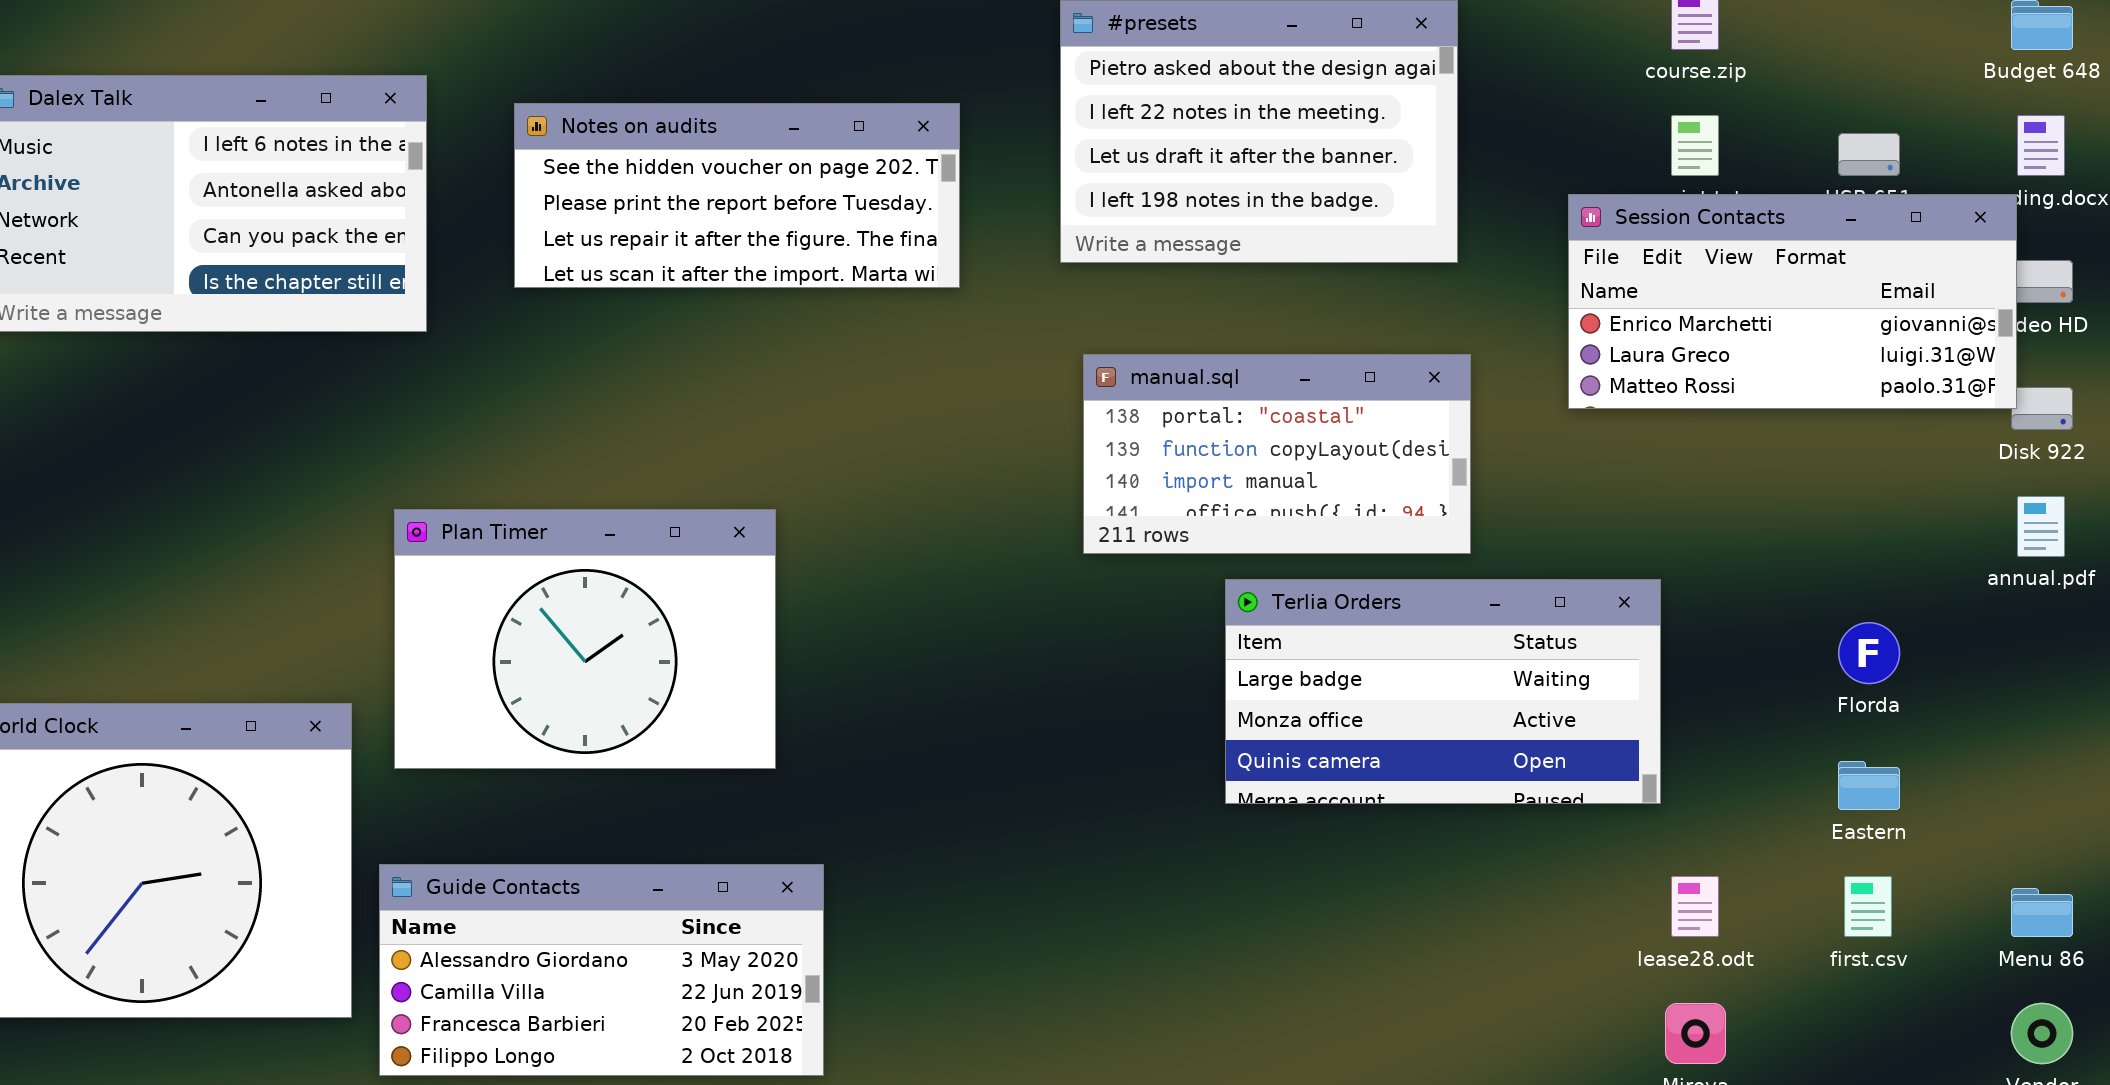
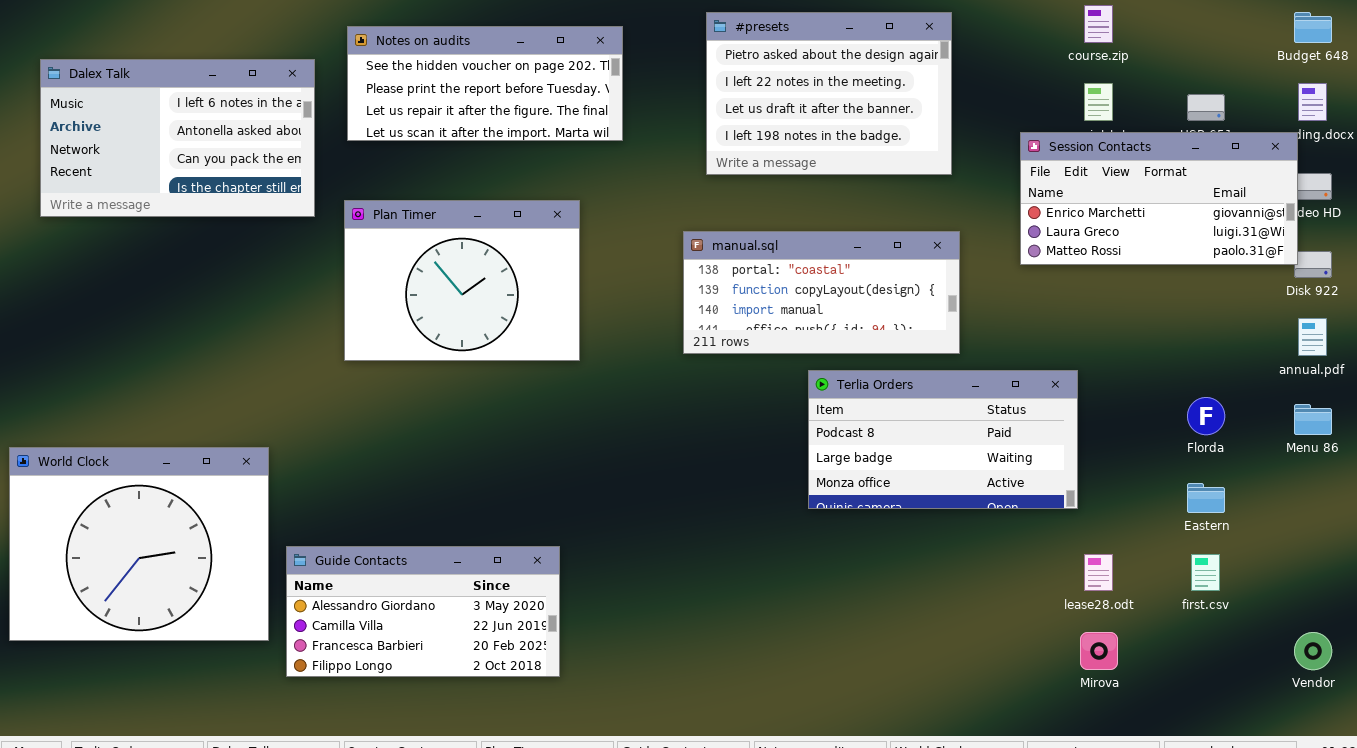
Notes on audits: [514,103,960,288] -> [347,26,623,141], moved
manual.sql: [1083,354,1471,554] -> [683,231,960,354], resized
Plan Timer: [394,509,776,769] -> [344,200,580,361], moved
Terlia Orders: [1225,579,1661,804] -> [808,370,1078,509], scrolled up 1 row
Menu 86: [2011,888,2073,937] -> [1294,404,1332,435], moved

